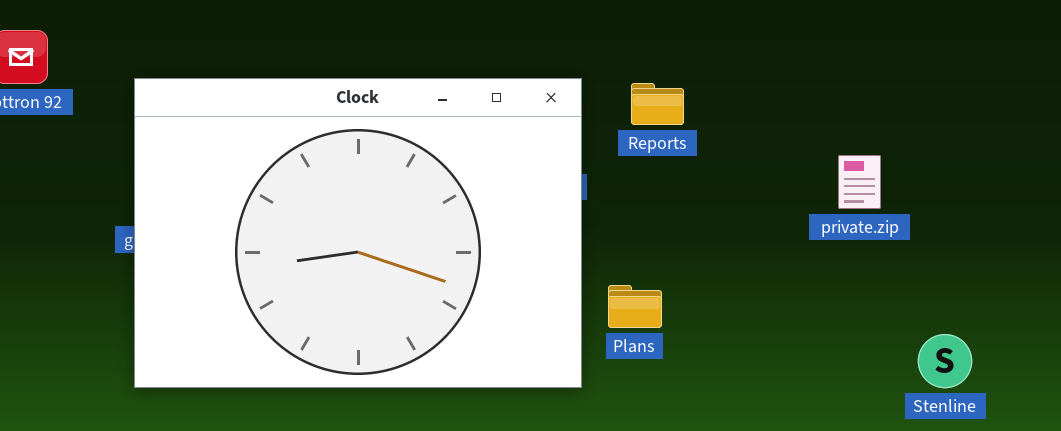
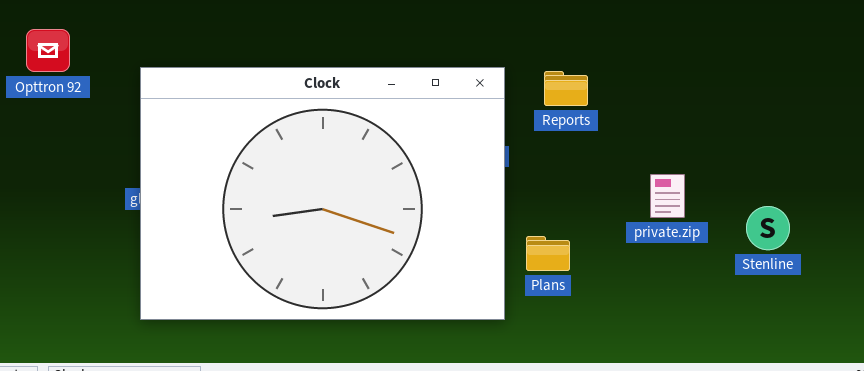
private.zip: [838,155,881,209] -> [650,174,685,218], moved
Stenline: [918,334,972,388] -> [746,206,790,250], moved

